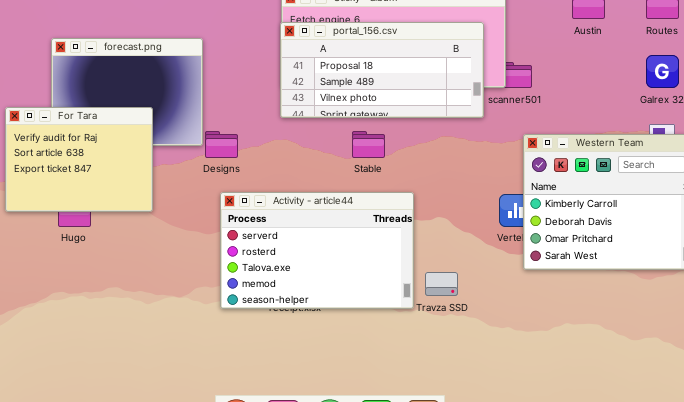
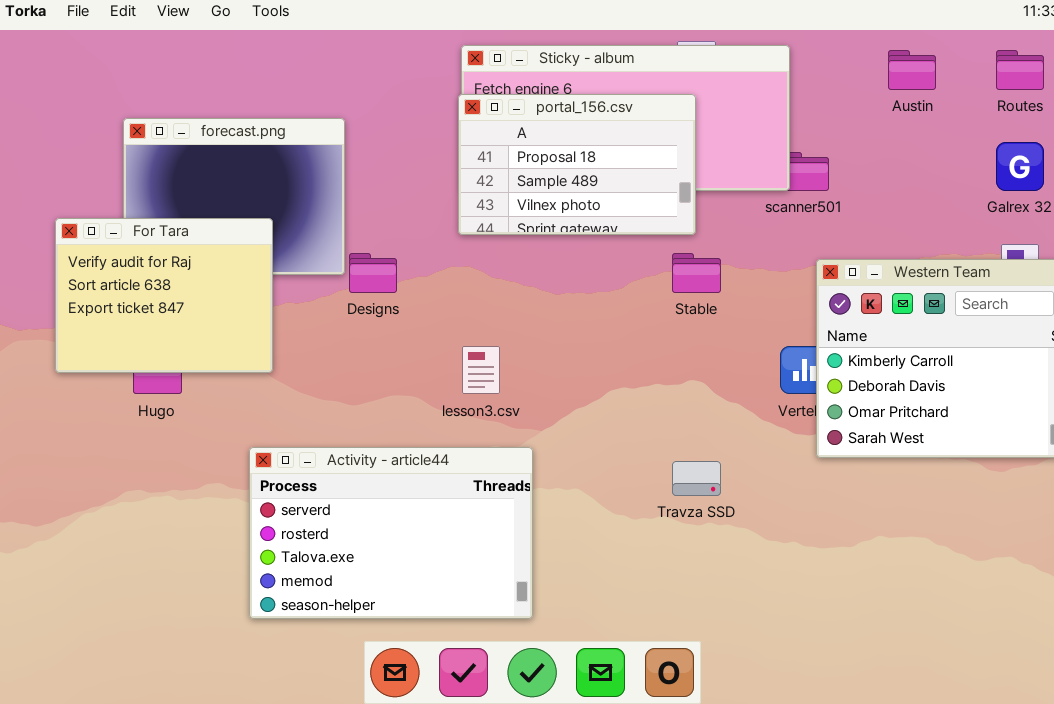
portal_156.csv: [280,22,484,118] -> [458,94,696,235], resized
Stable: [352,131,385,158] -> [672,253,721,293], moved
Activity - article44: [220,192,414,309] -> [249,447,533,619], moved

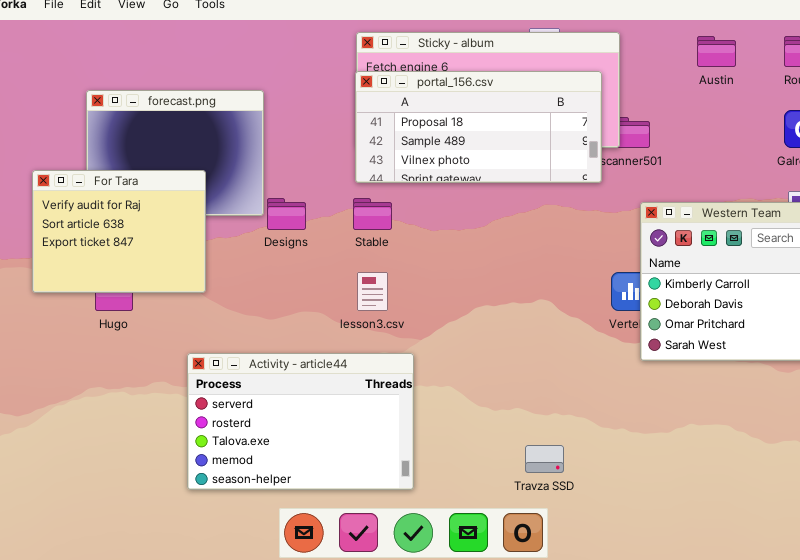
portal_156.csv: [458,94,696,235] -> [355,71,602,183], resized
Stable: [672,253,721,293] -> [353,198,392,230], moved
Travza SSD: [672,461,721,496] -> [525,445,564,473], moved

